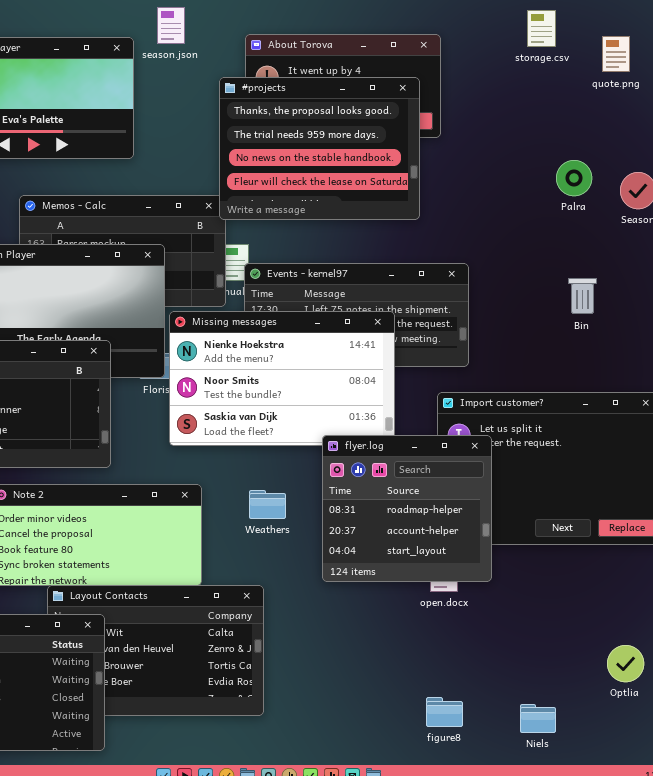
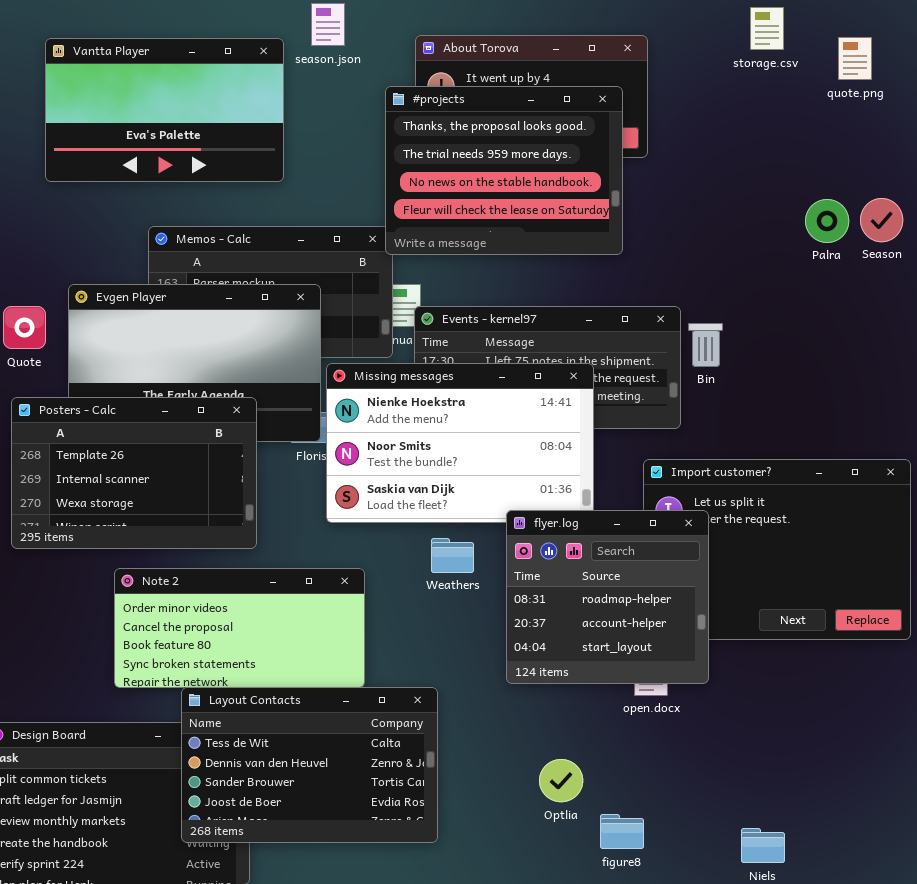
Palra: [556,160,592,196] -> [805,199,849,243], moved
Bin: [568,278,597,314] -> [688,323,723,367], moved
Weathers: [249,490,286,519] -> [431,538,474,573], moved
Layout Contacts: [47,585,264,716] -> [181,687,438,843], raised
Optlia: [607,645,644,682] -> [539,759,583,802], moved
figure8: [426,697,463,727] -> [600,814,644,849], moved

